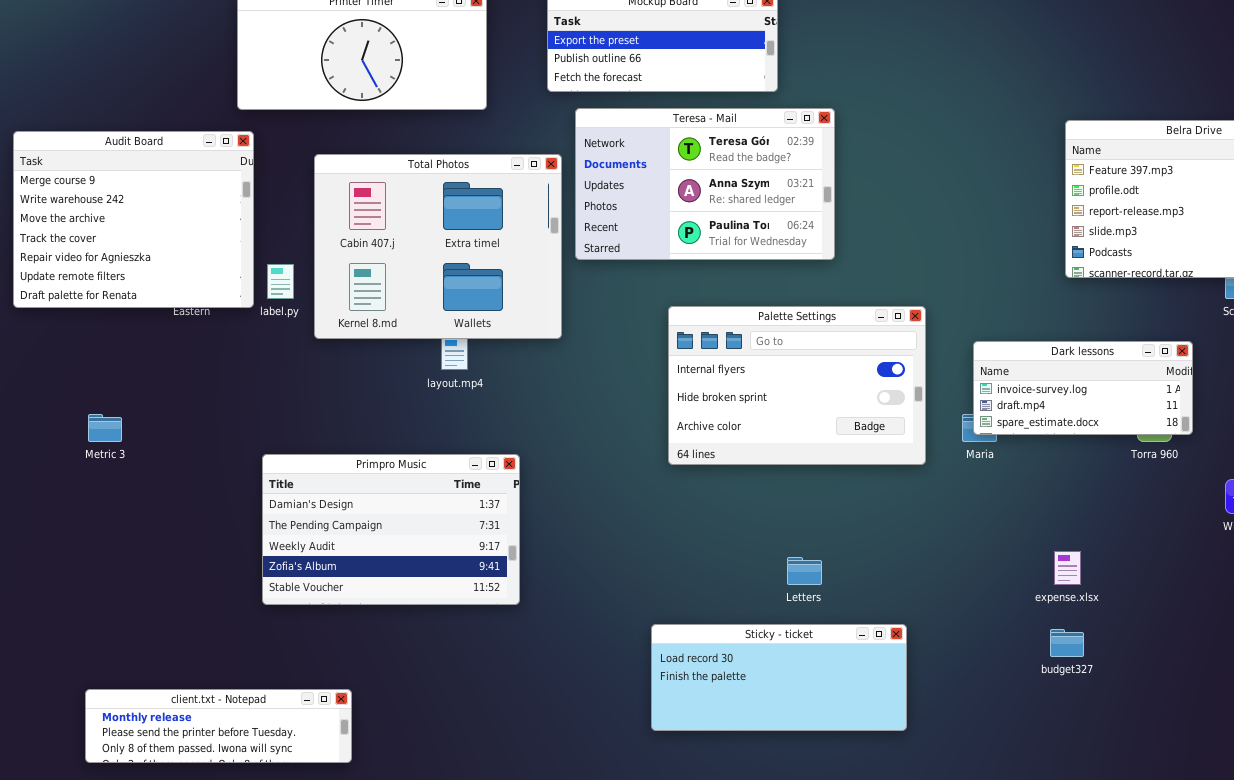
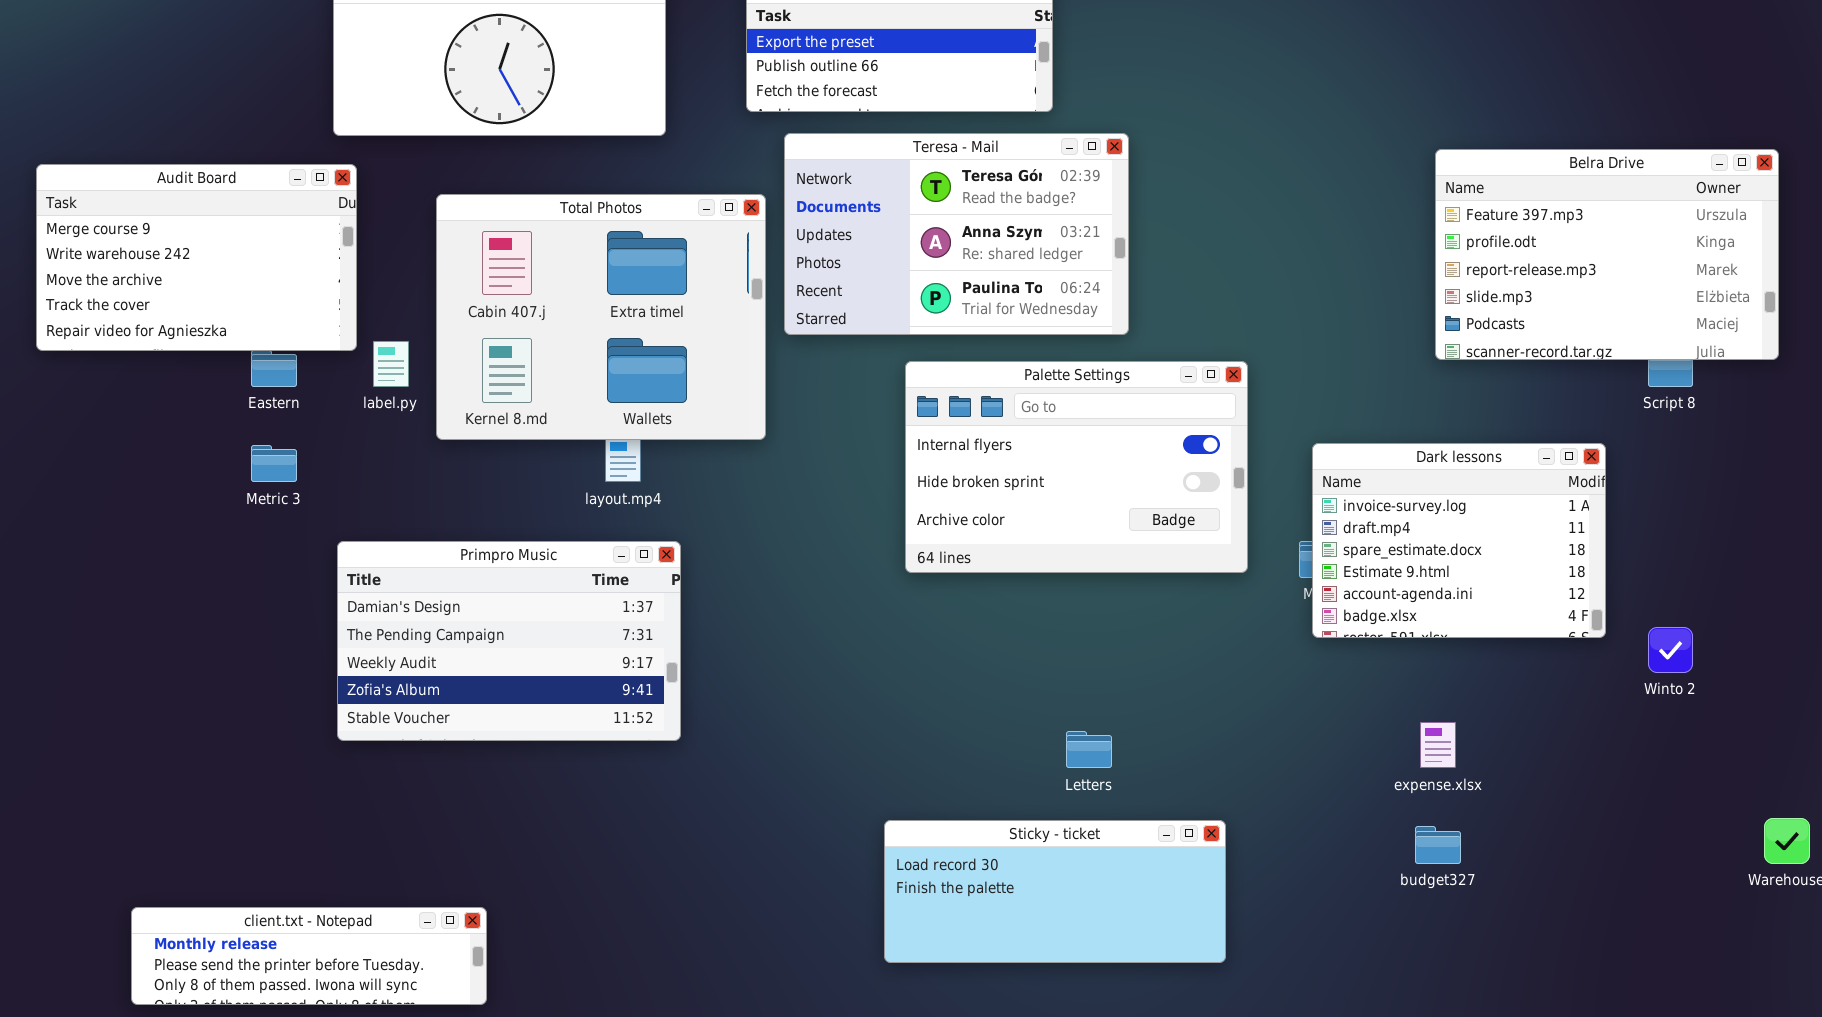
Audit Board: [13,131,254,308] -> [36,164,357,351], resized
Palette Settings: [668,306,926,465] -> [905,361,1248,573], moved
Dark lessons: [973,341,1193,435] -> [1312,443,1606,638], resized
Metric 3: [88,414,122,442] -> [251,445,297,482], moved
Primpro Music: [262,454,520,605] -> [337,541,681,741], moved

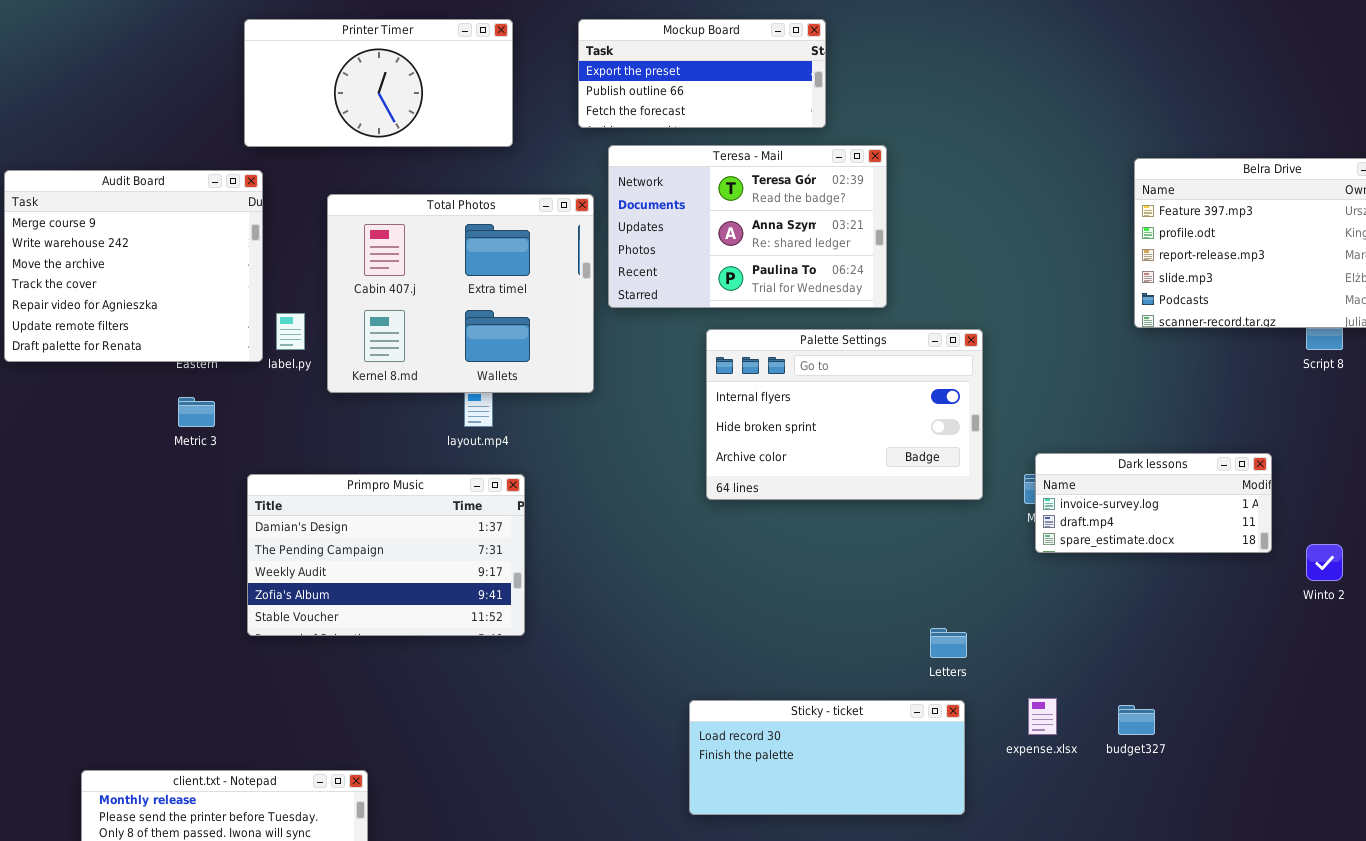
Audit Board: [36,164,357,351] -> [4,170,263,362], resized
Dark lessons: [1312,443,1606,638] -> [1035,453,1272,553], resized
expense.xlsx: [1420,722,1456,768] -> [1028,698,1057,735], moved
Letters: [1066,731,1112,768] -> [930,628,967,658], moved

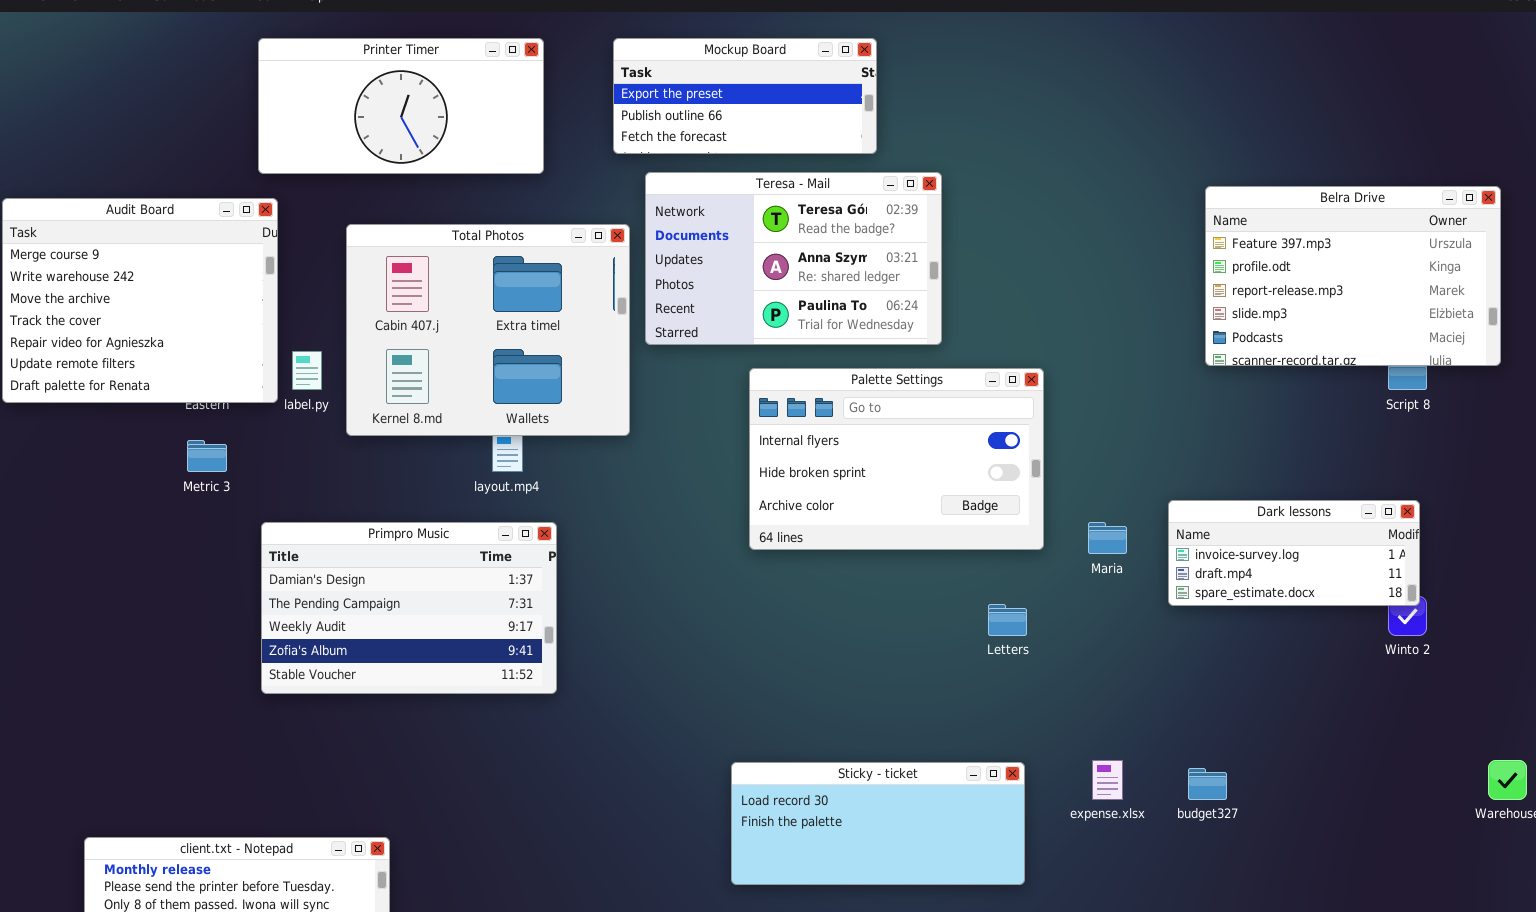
Dark lessons: [1035,453,1272,553] -> [1168,500,1420,606], moved
Letters: [930,628,967,658] -> [988,604,1027,636], moved

